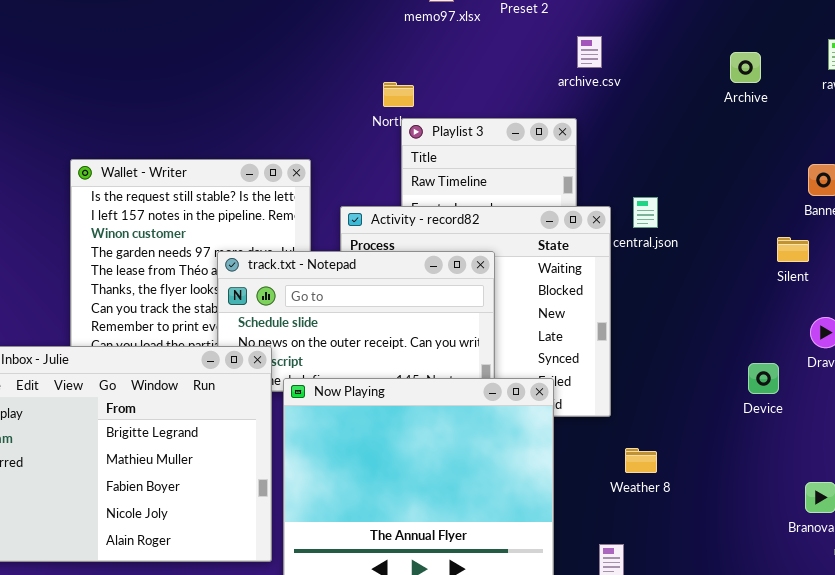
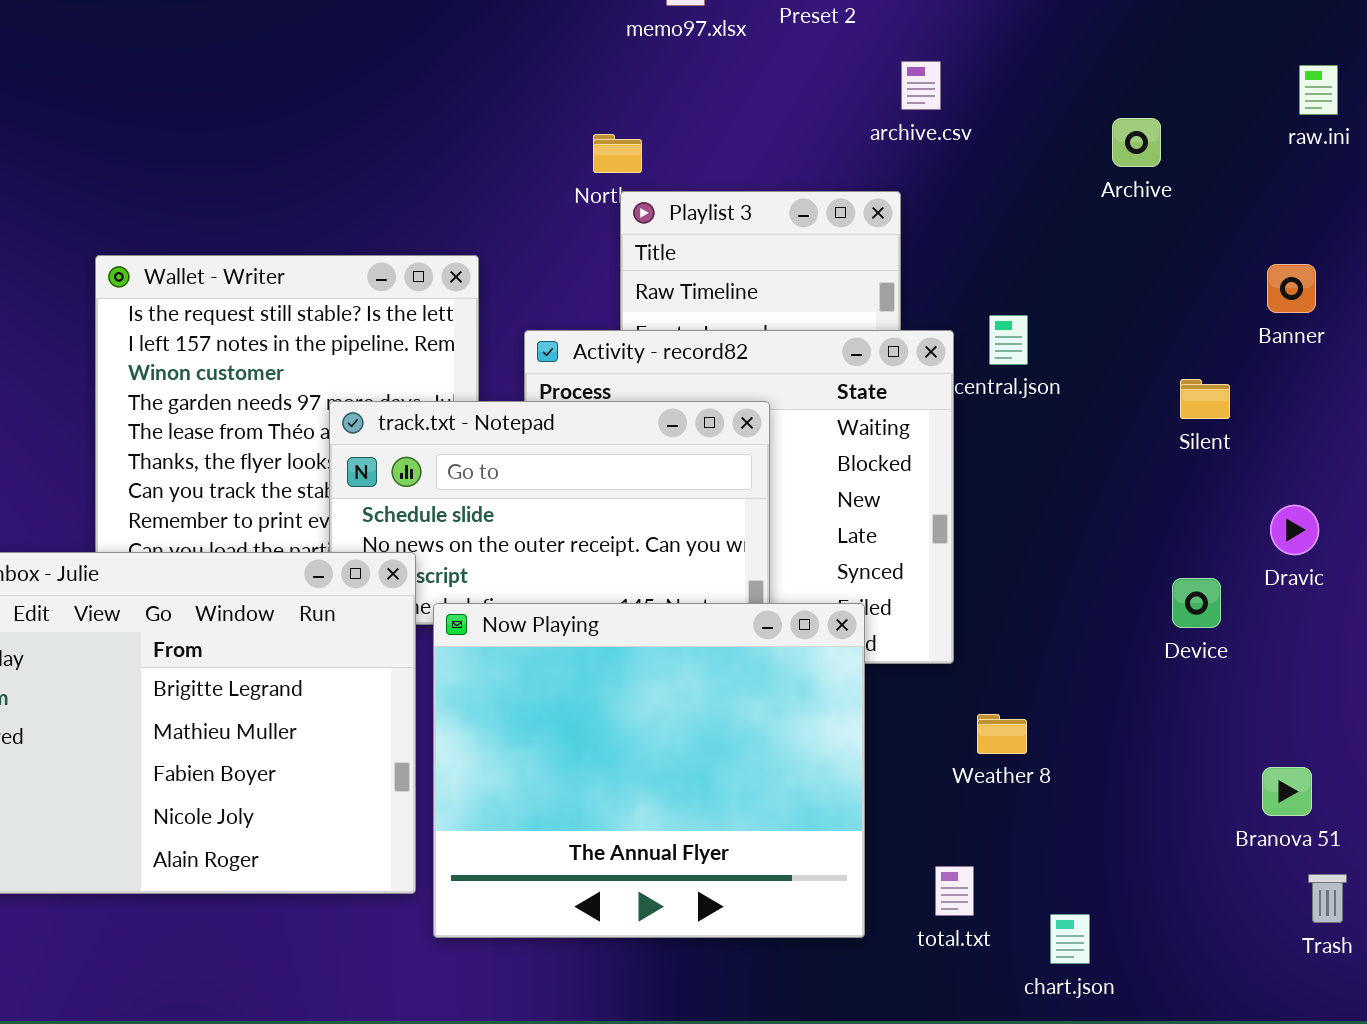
Archive: [730,52,761,83] -> [1112,118,1161,167], moved
Silent: [777,237,809,262] -> [1180,379,1230,419], moved

